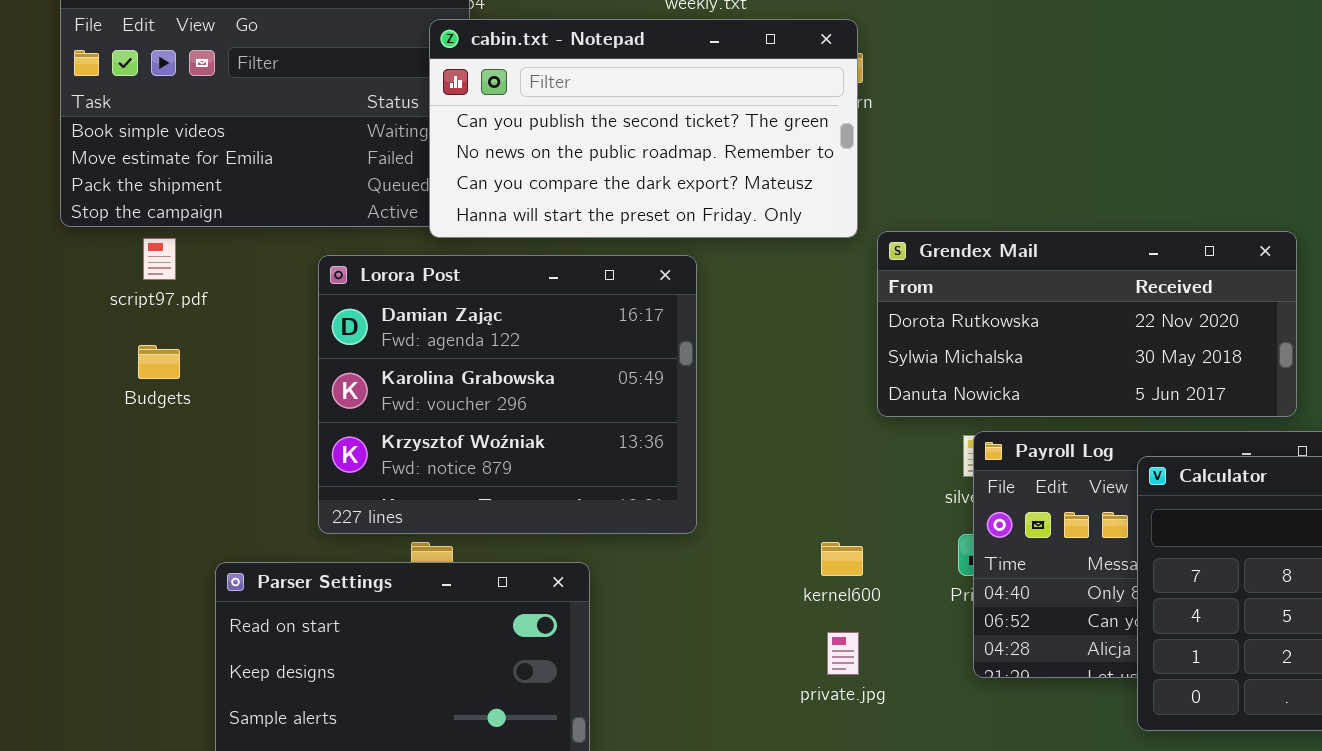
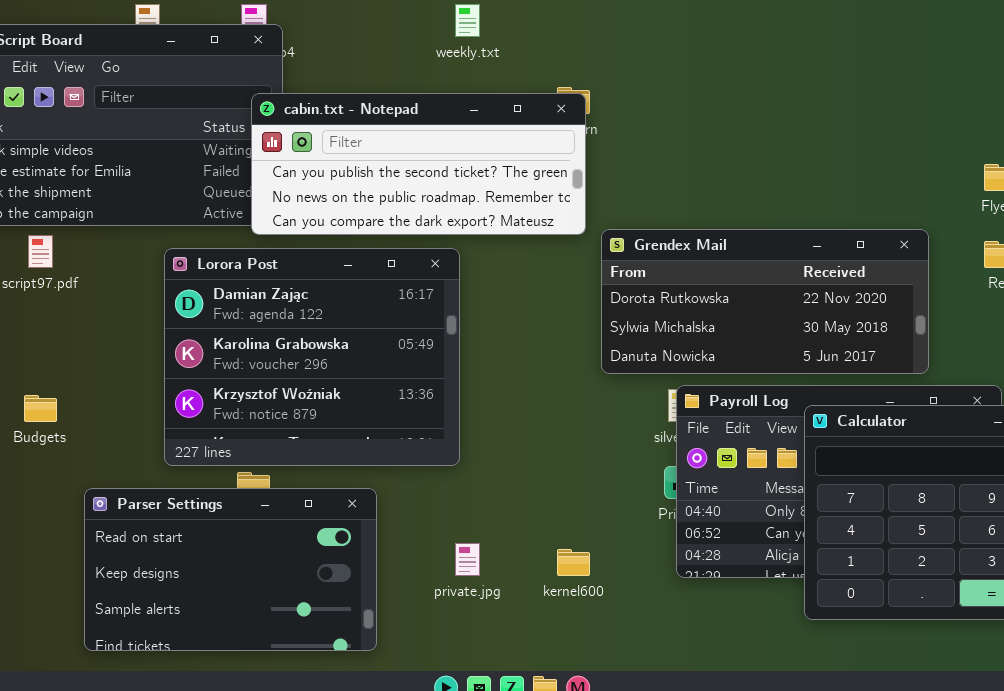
cabin.txt - Notepad: [429,19,858,238] -> [251,93,586,235], resized
Budgets: [138,345,180,379] -> [24,395,57,422], moved
kernel600: [821,542,863,576] -> [557,549,590,576], moved
private.jpg: [827,632,859,675] -> [455,543,480,576], moved

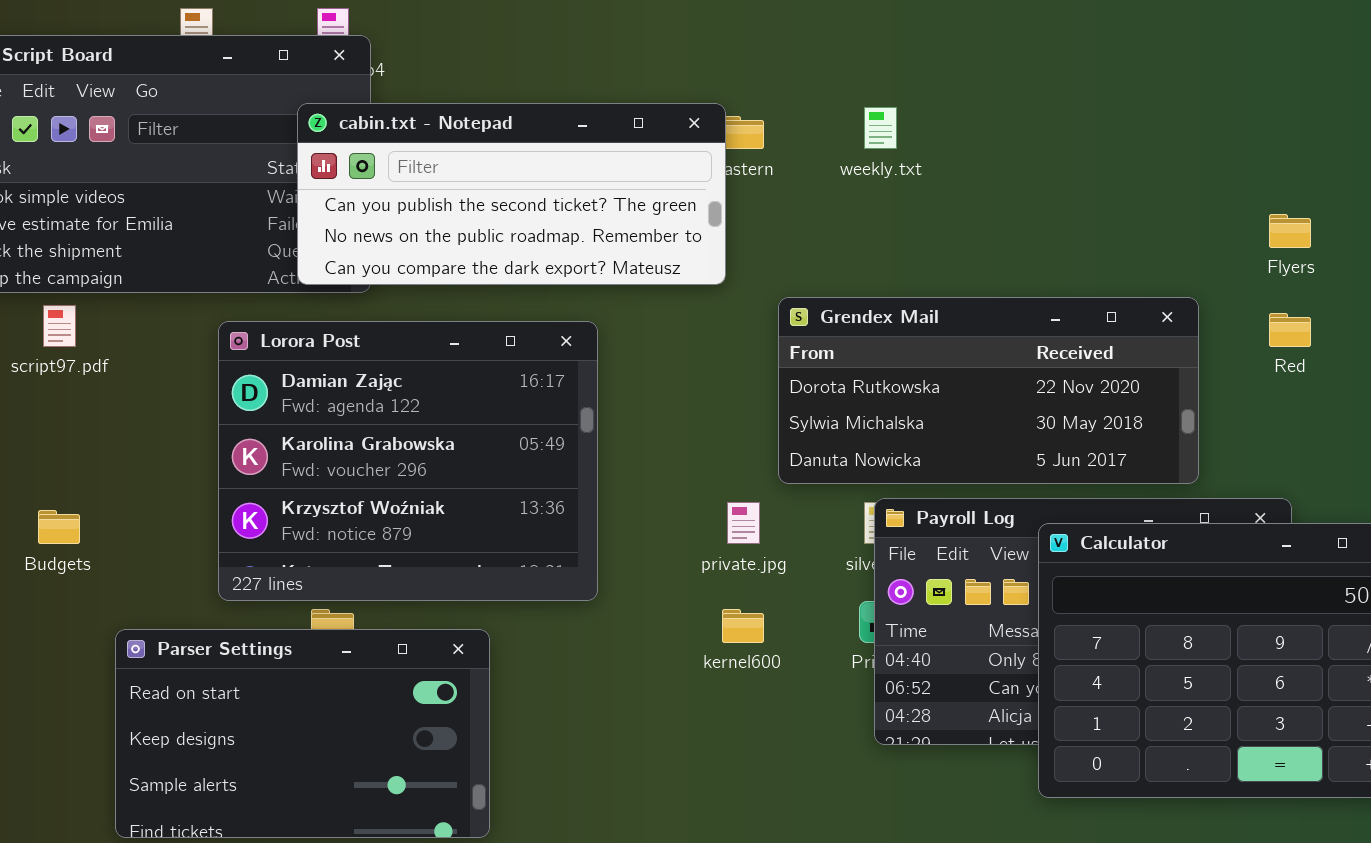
weekly.txt: [455,4,480,37] -> [864,107,897,149], moved
cabin.txt - Notepad: [251,93,586,235] -> [297,103,726,285], moved
private.jpg: [455,543,480,576] -> [727,502,760,544], moved
kernel600: [557,549,590,576] -> [722,609,764,643], moved

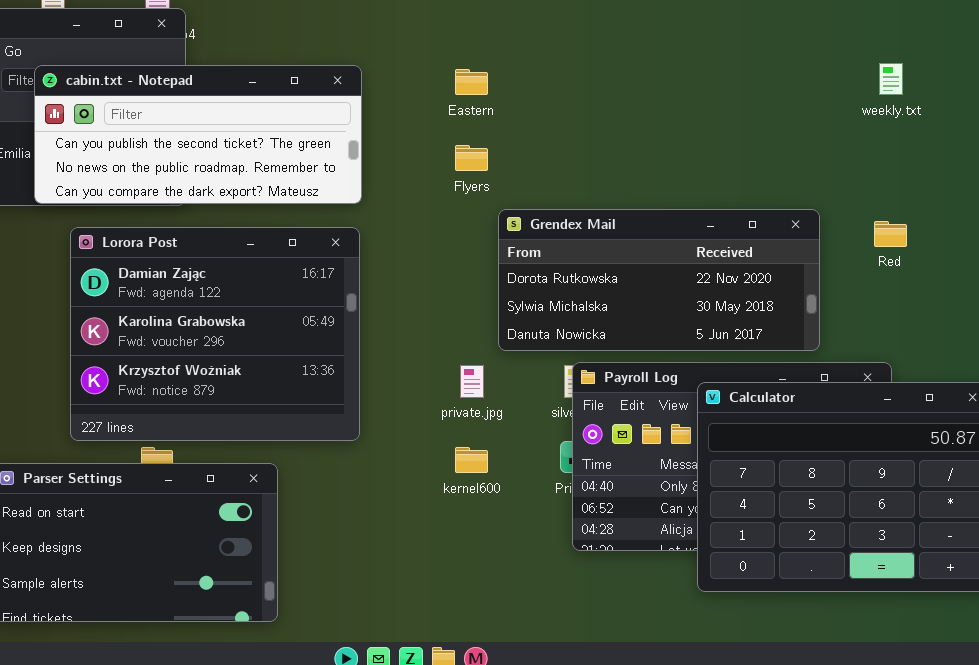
cabin.txt - Notepad: [297,103,726,285] -> [34,65,362,204], moved
weekly.txt: [864,107,897,149] -> [879,63,903,95], moved
Flyers: [1269,214,1311,248] -> [455,145,488,171], moved

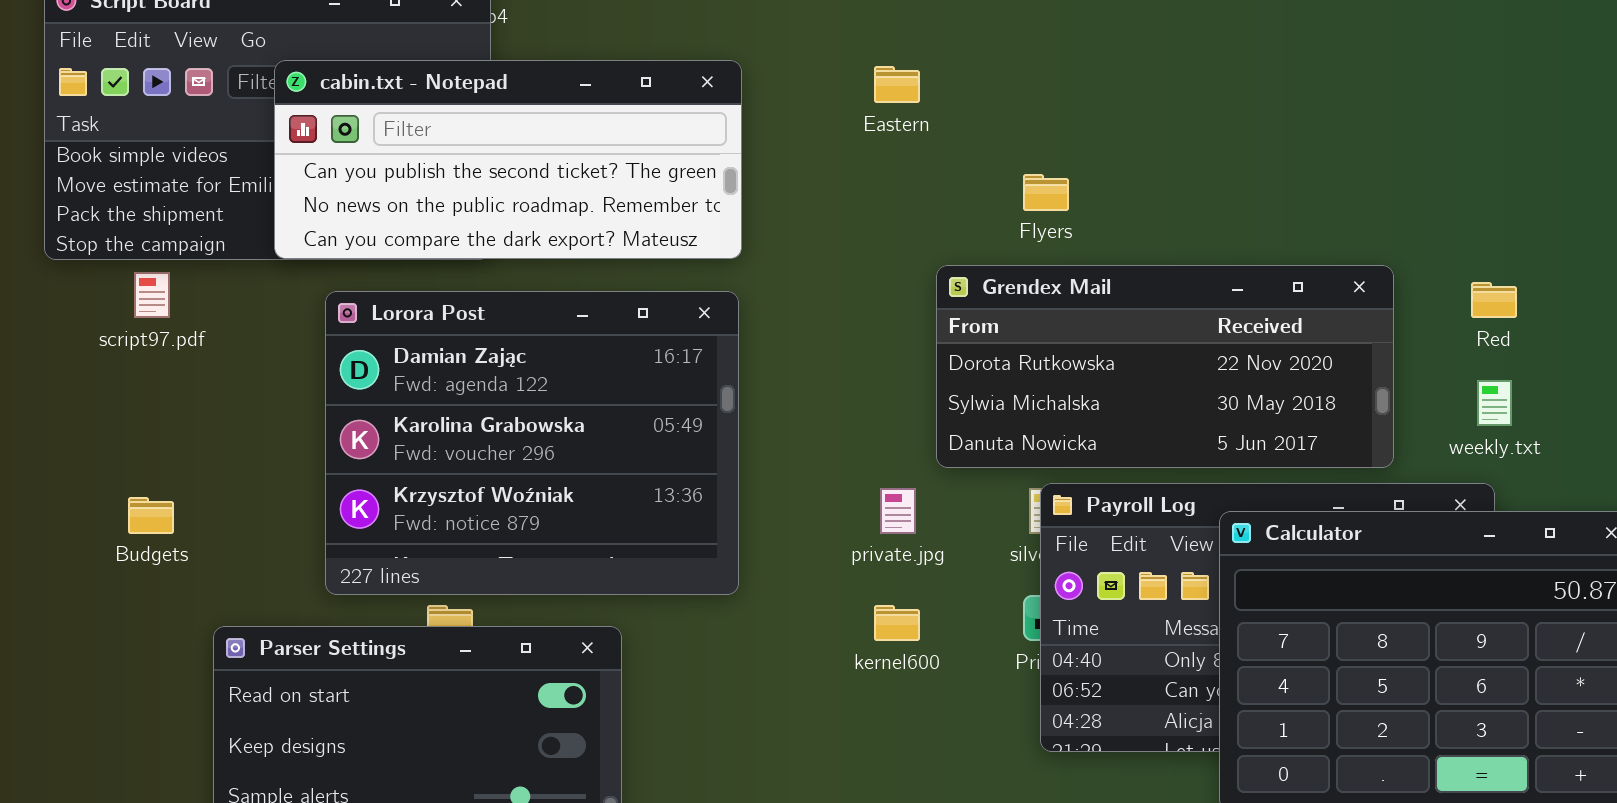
weekly.txt: [879,63,903,95] -> [1477,380,1512,426], moved
Flyers: [455,145,488,171] -> [1023,174,1069,211], moved

